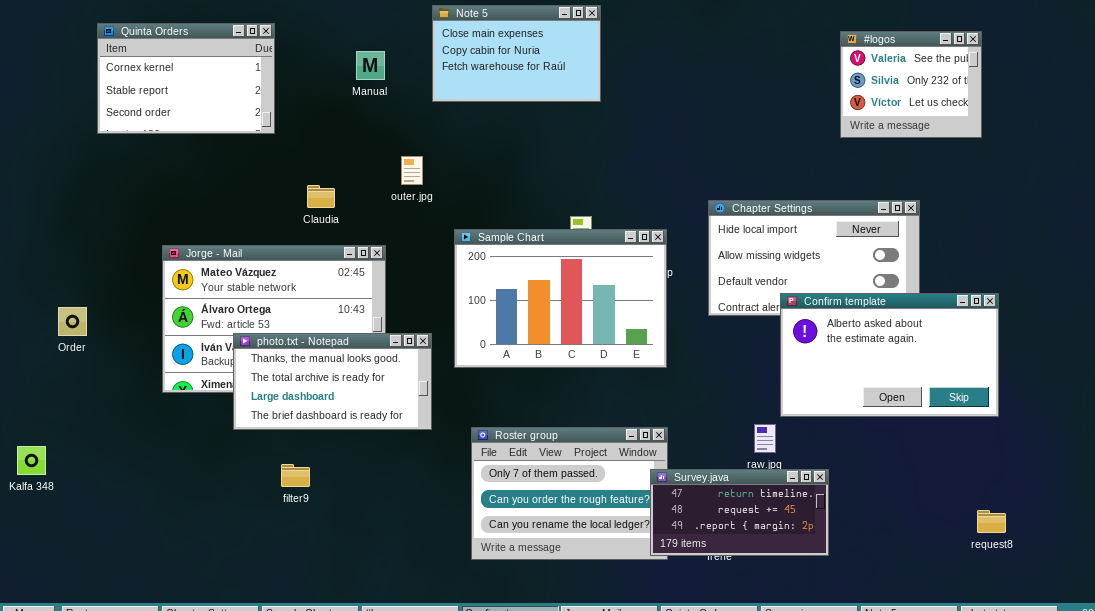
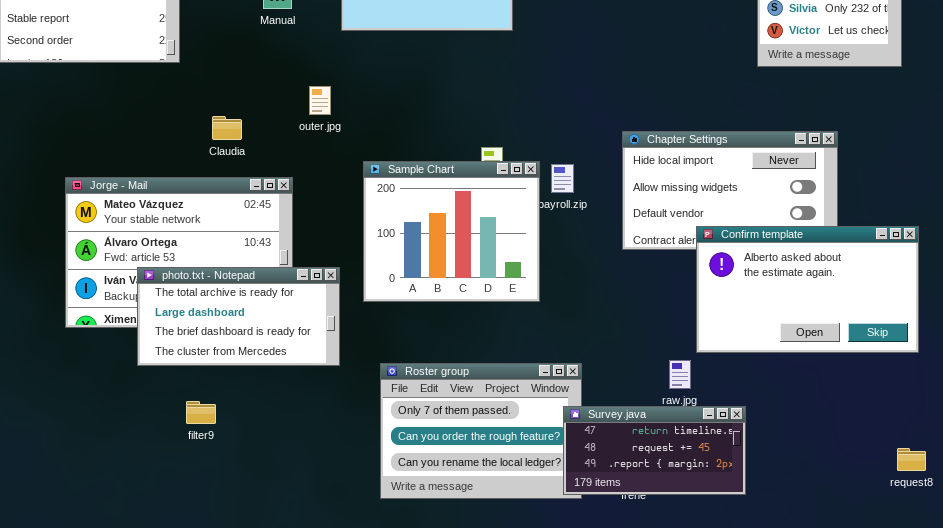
Sample Chart: [454,229,667,368] -> [363,161,540,302], resized
photo.txt - Notepad: [233,333,432,430] -> [137,267,340,366], scrolled down 1 row

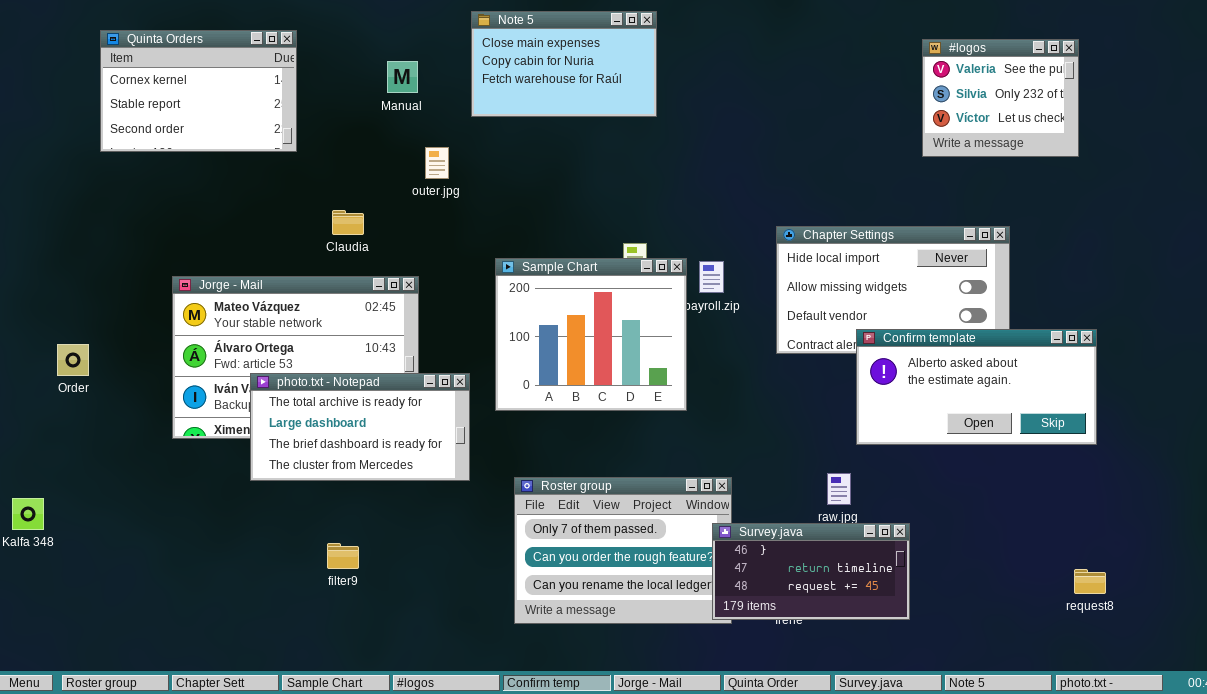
outer.jpg: [309,86,331,115] -> [425,147,449,179], moved
Confirm template: [696,226,919,353] -> [856,329,1097,445], resized
filter9: [186,401,216,424] -> [327,543,359,569], moved
Survey.java: [563,406,746,495] -> [712,523,910,620], scrolled up 1 row

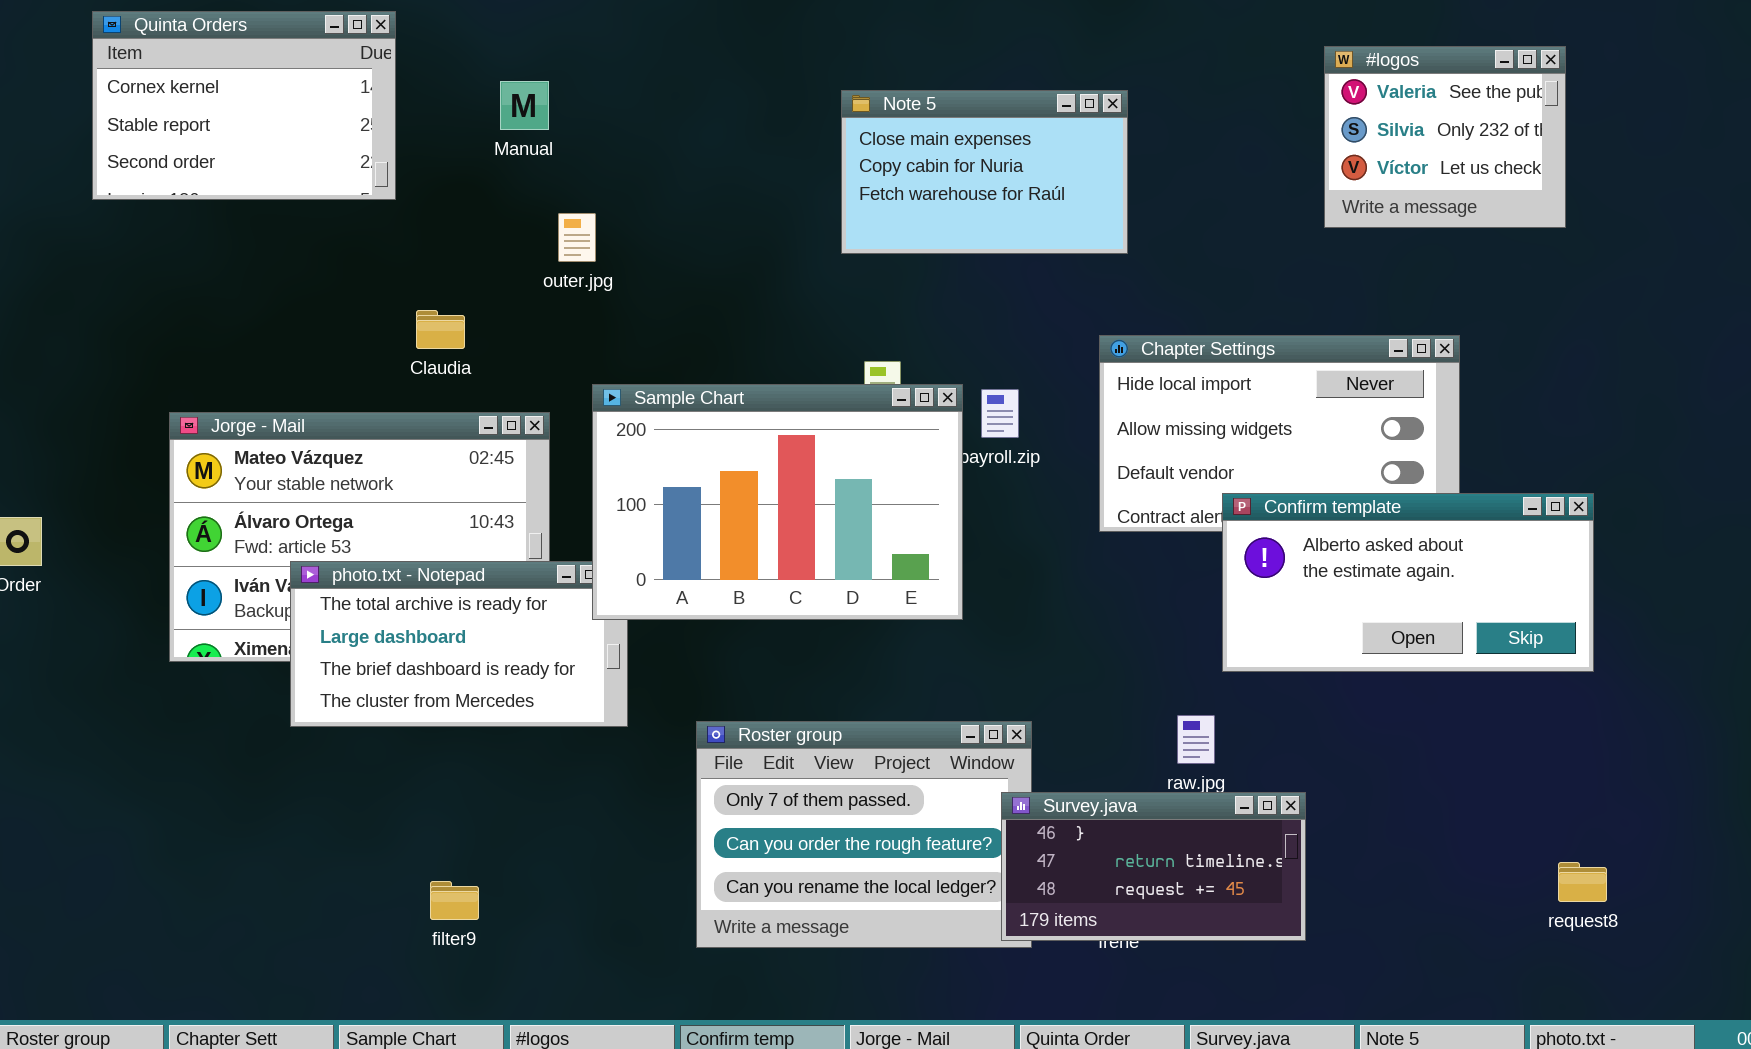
Note 5: [471,11,657,117] -> [841,90,1128,254], moved
Quinta Orders: [100,30,297,152] -> [92,11,396,200], moved
Sample Chart: [495,258,687,411] -> [592,384,963,620], resized
filter9: [327,543,359,569] -> [430,881,479,920], moved

